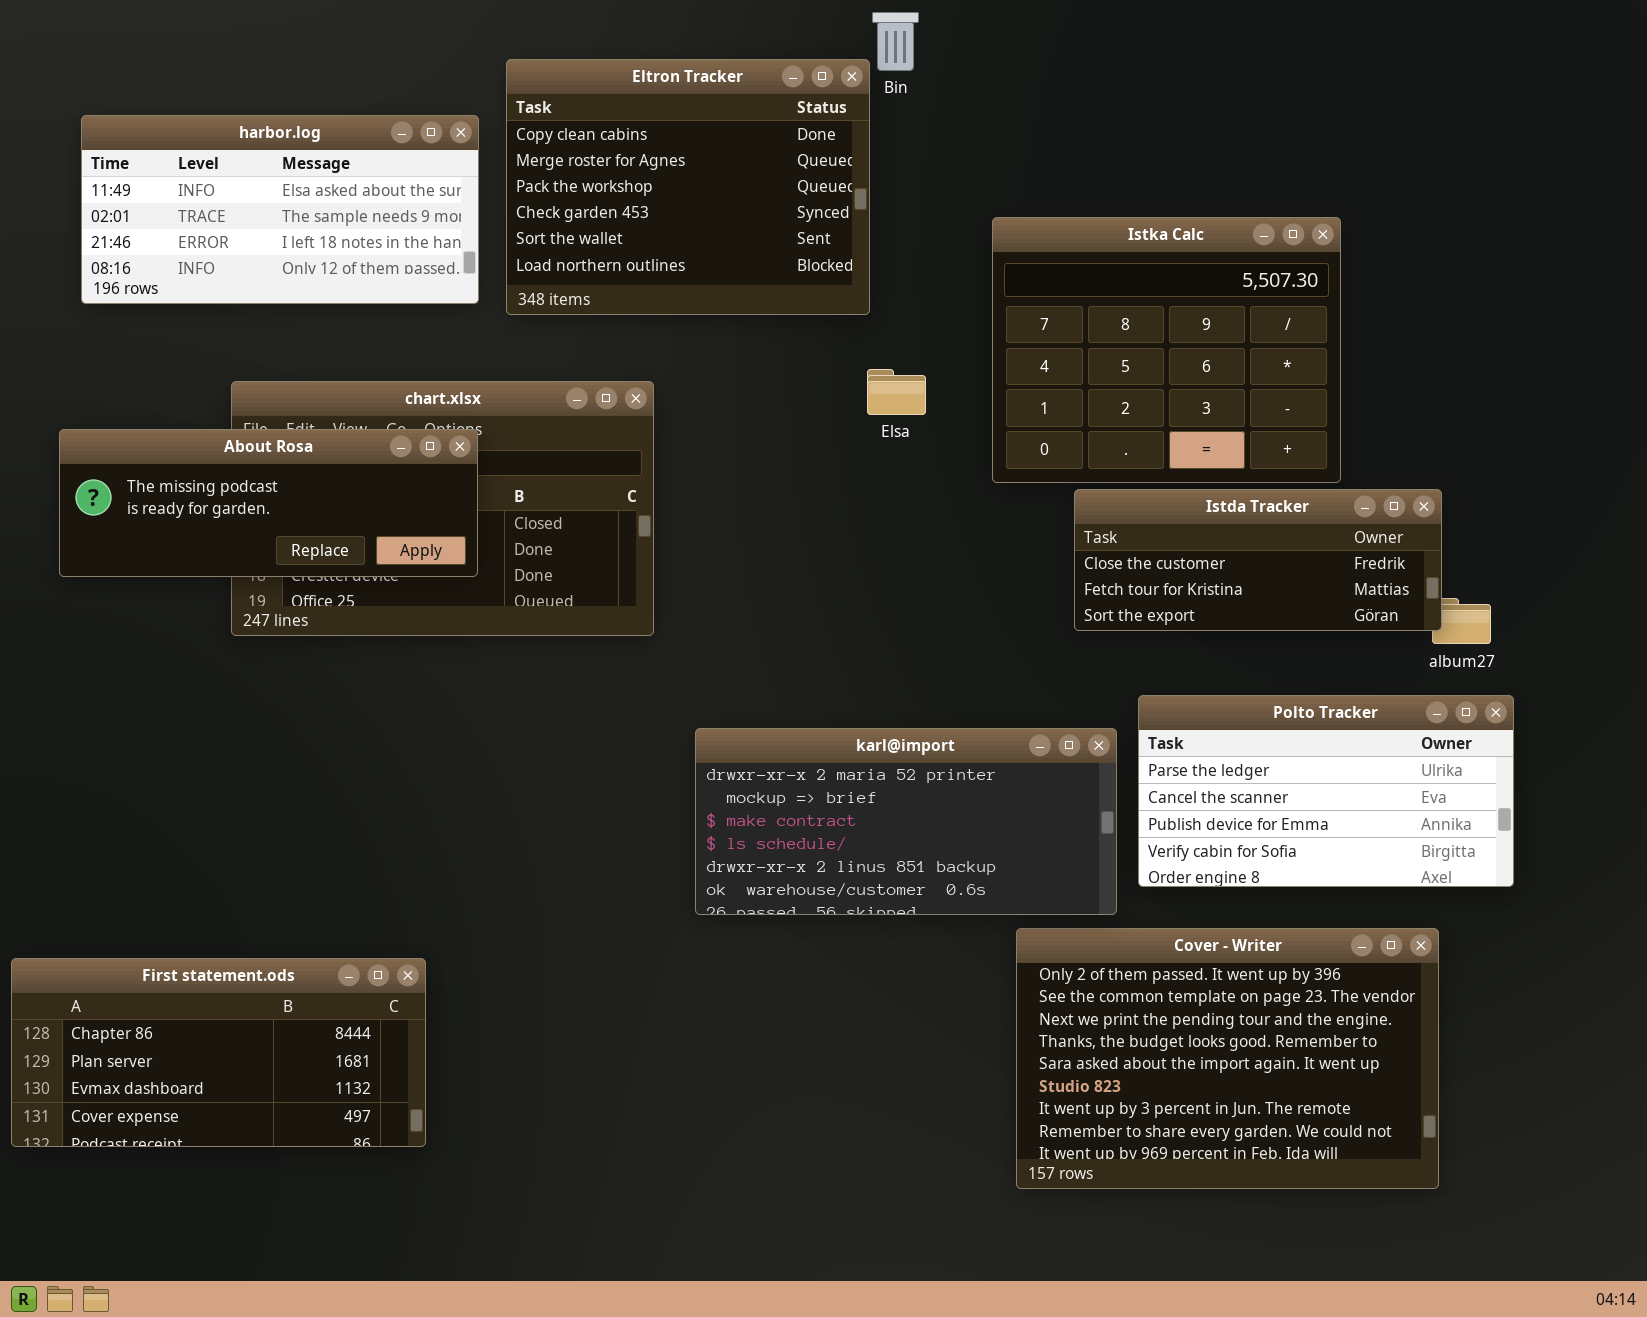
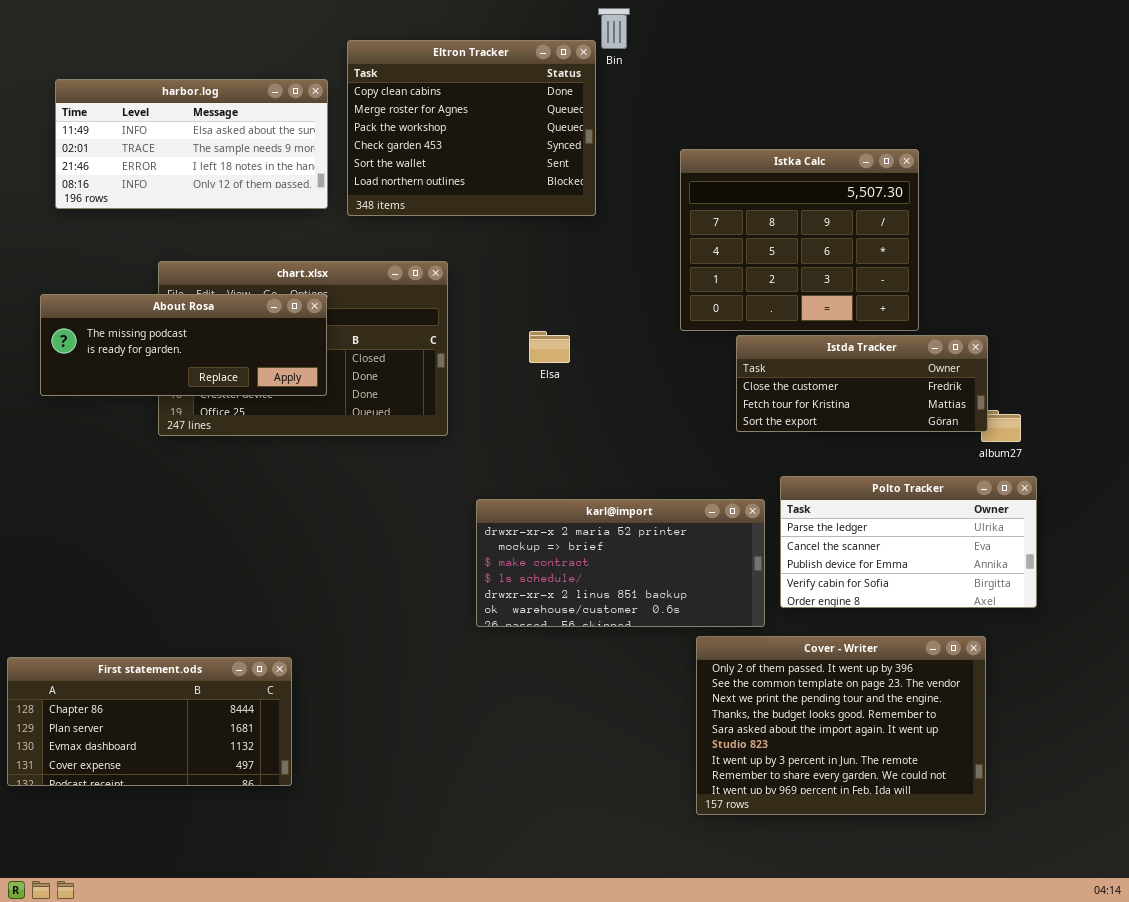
Elsa: [867,369,926,415] -> [529,331,570,363], moved

